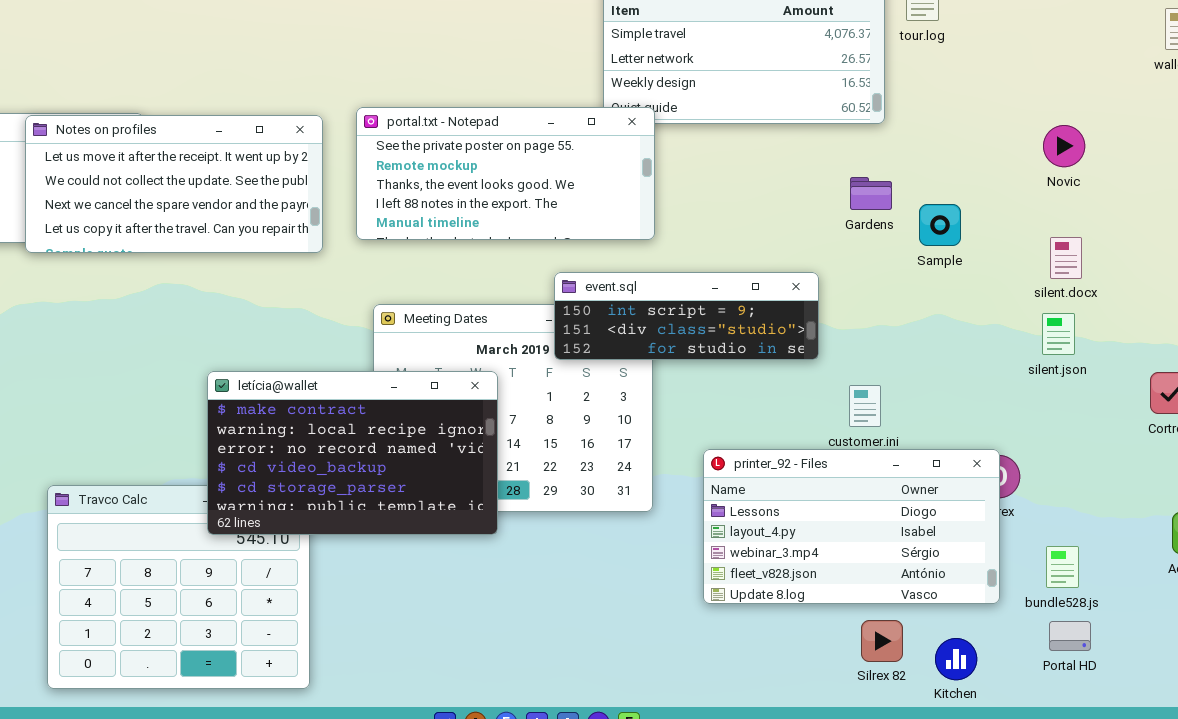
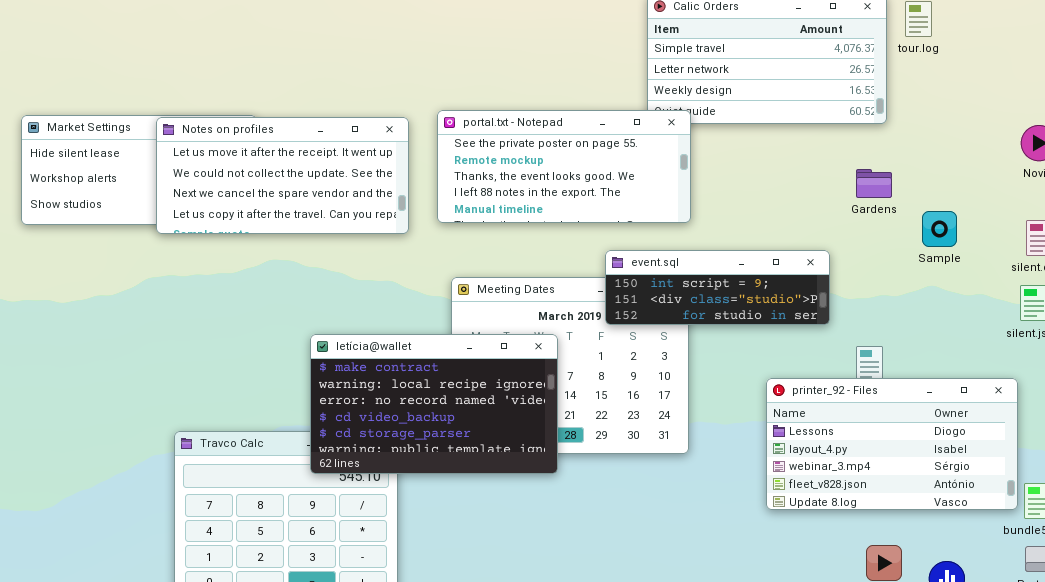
Sample: [919,204,961,246] -> [922,211,957,247], moved
printer_92 - Files: [703,449,1000,604] -> [766,378,1018,510], moved

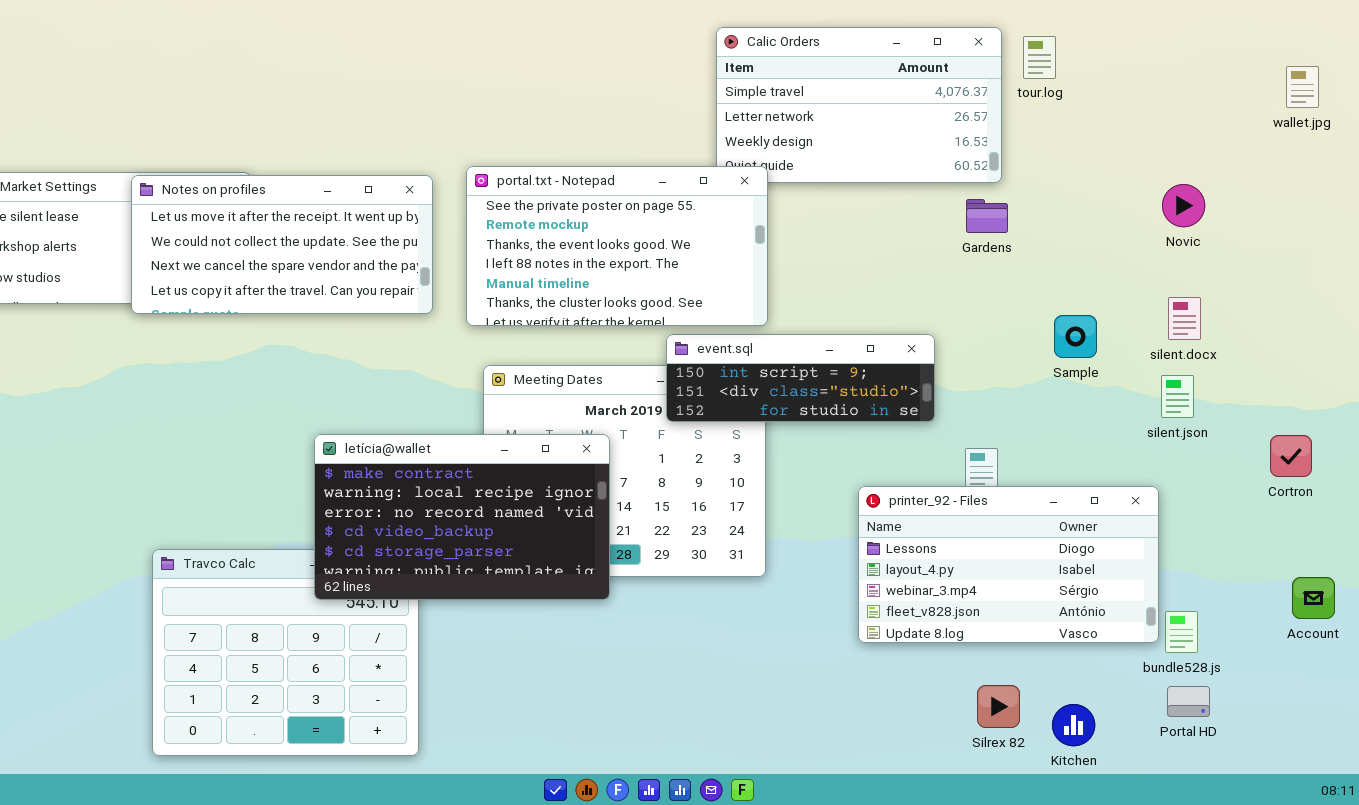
portal.txt - Notepad: [437,110,691,223] -> [466,166,768,326], resized
Gardens: [856,169,892,198] -> [966,199,1008,233], moved
Sample: [922,211,957,247] -> [1054,315,1097,358], moved

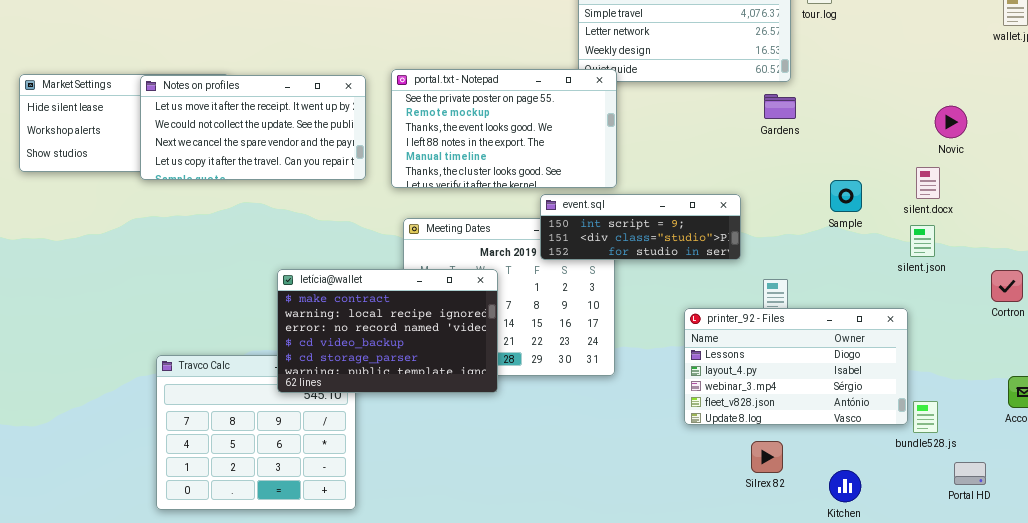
Novic: [1162,184,1205,227] -> [935,106,967,138], moved
Silrex 82: [977,685,1020,728] -> [751,441,783,473], moved
Portal HD: [1167,686,1210,717] -> [954,462,986,485], moved

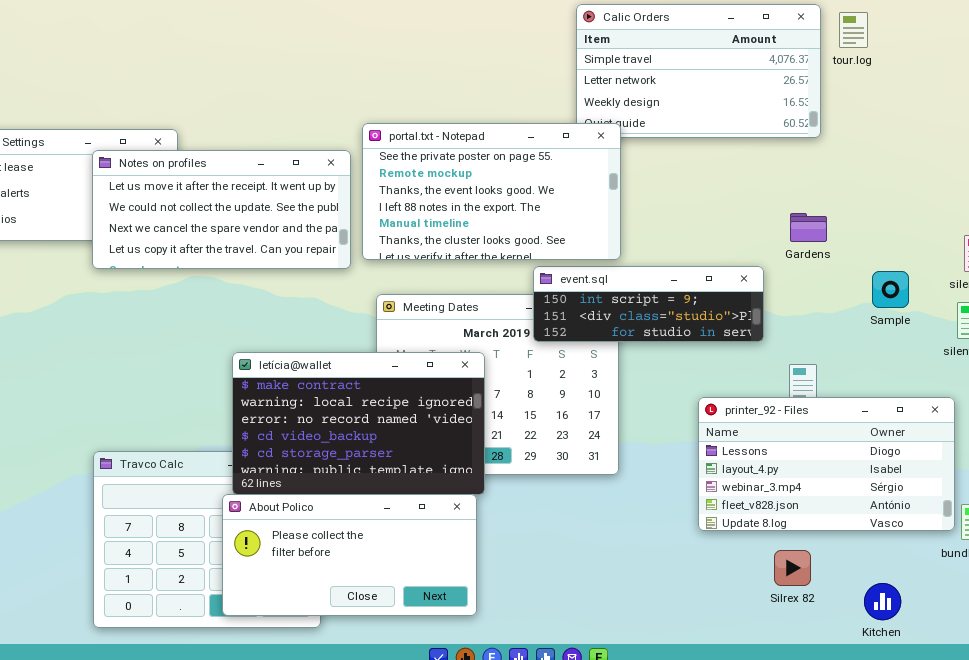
Notes on profiles: [140,75,366,180] -> [92,150,351,269], moved
Gardens: [764,94,796,119] -> [790,213,827,242], moved
Sample: [830,180,862,212] -> [872,271,909,308], moved
About Polico: none -> [222,494,477,616], opened

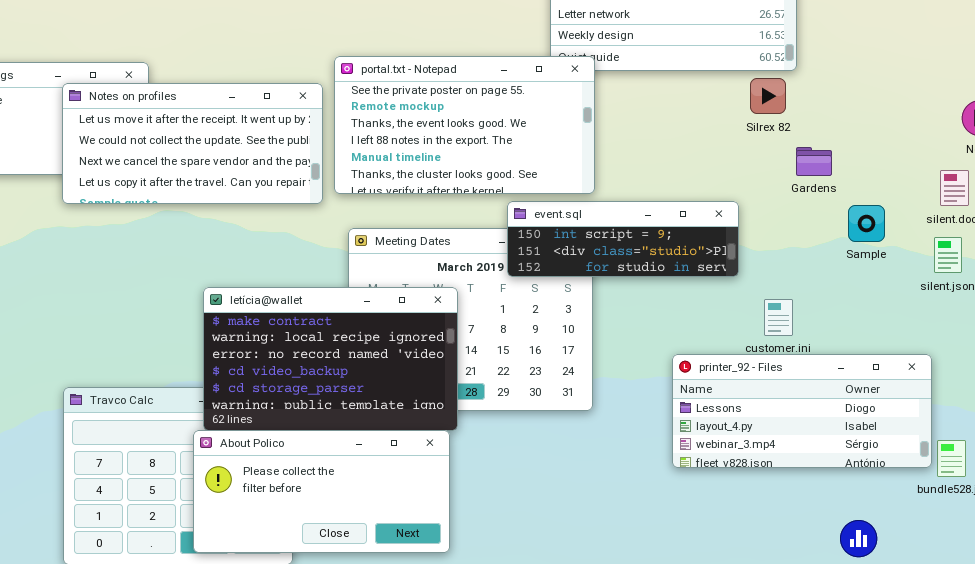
Gardens: [790,213,827,242] -> [796,147,832,176], moved
printer_92 - Files: [698,397,955,531] -> [672,354,932,468], resized
Silrex 82: [774,550,811,586] -> [750,78,786,114], moved

